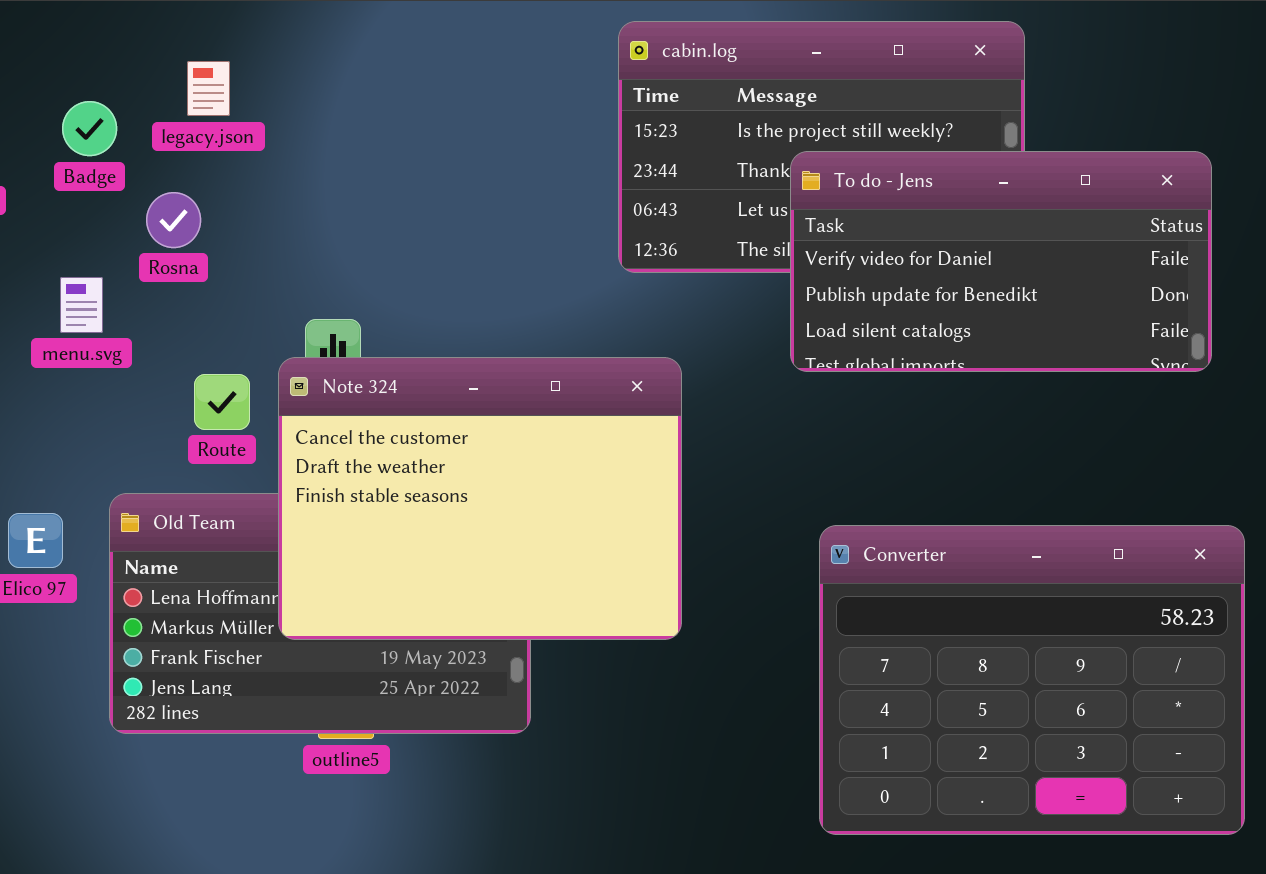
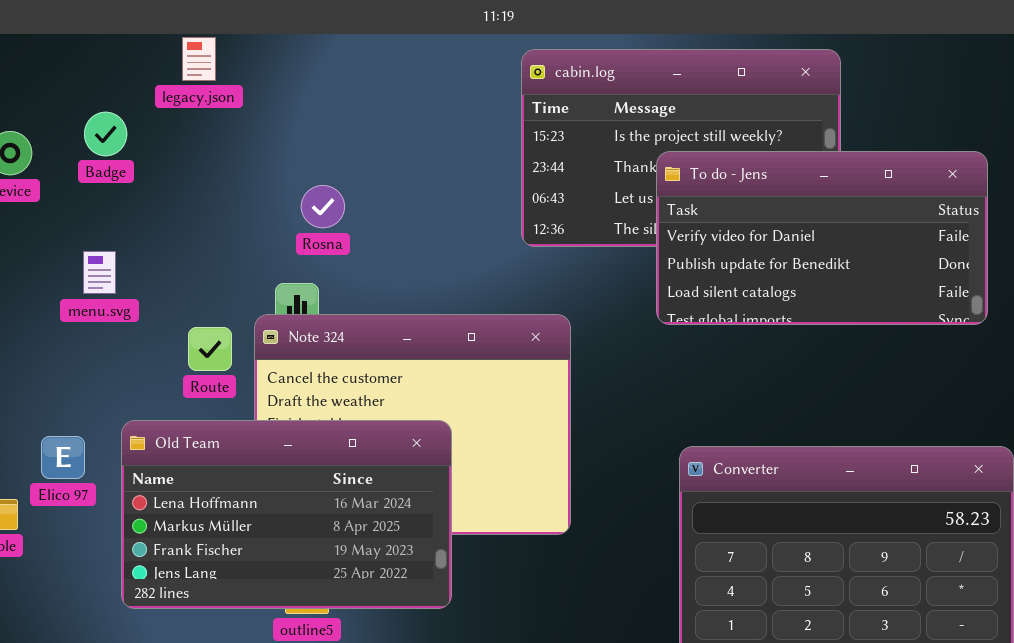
legacy.json: [187,61,230,116] -> [182,37,216,81], moved
Rosna: [146,192,201,248] -> [301,185,345,228], moved
Old Team: [109,493,531,734] -> [121,420,452,609], raised

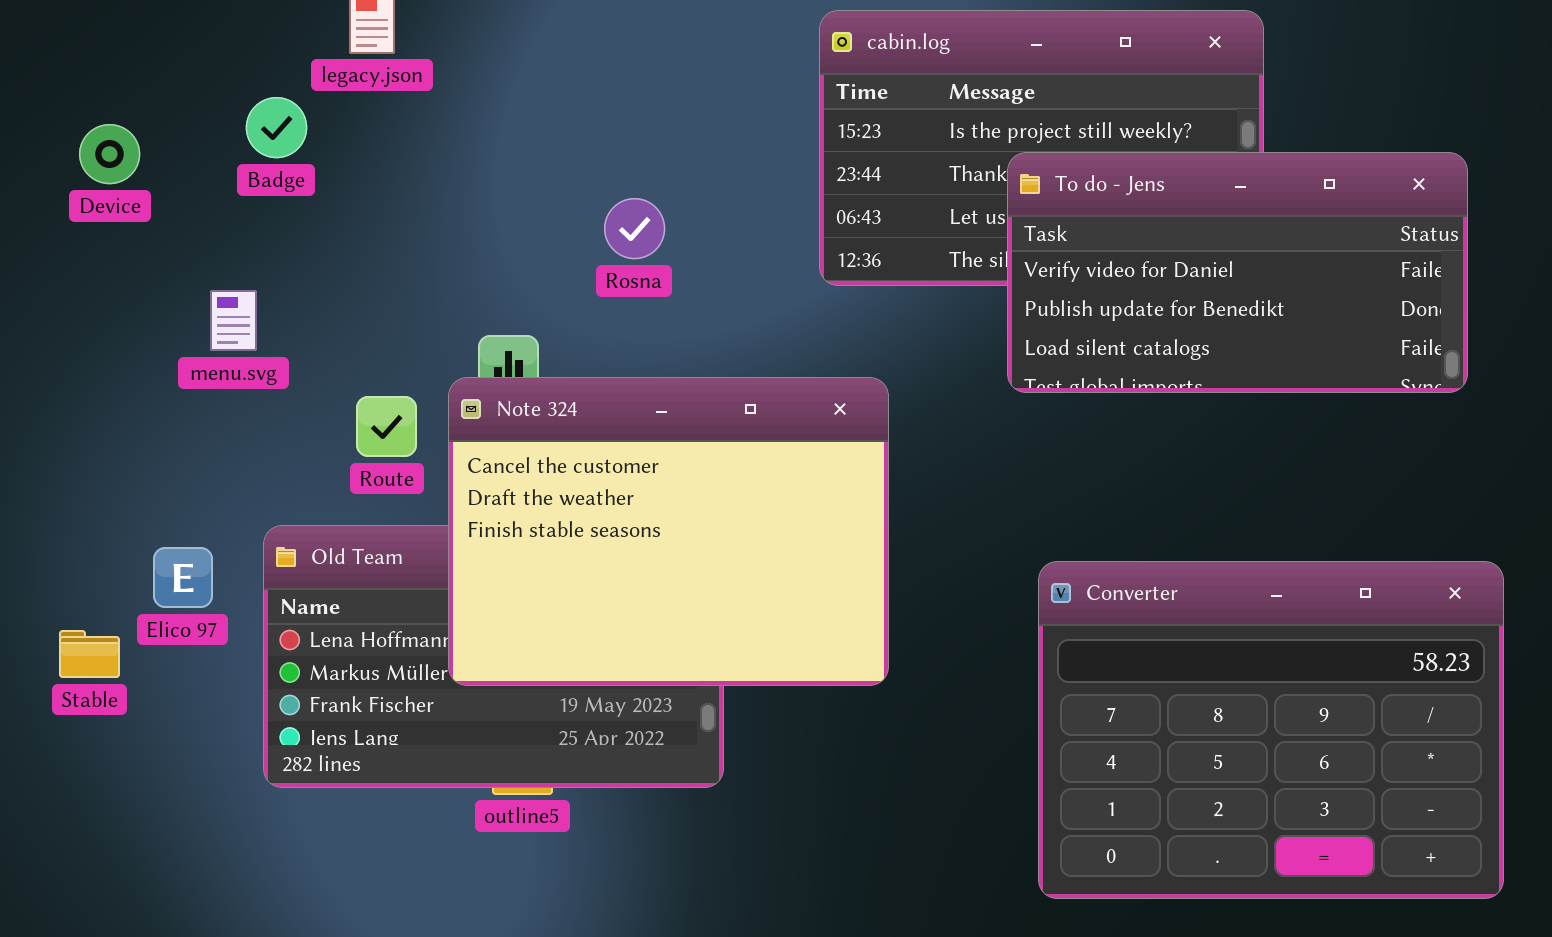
Badge: [84,112,127,156] -> [246,97,307,158], moved
Rosna: [301,185,345,228] -> [604,198,665,259], moved
Note 324: [254,314,571,535] -> [448,377,889,686], raised

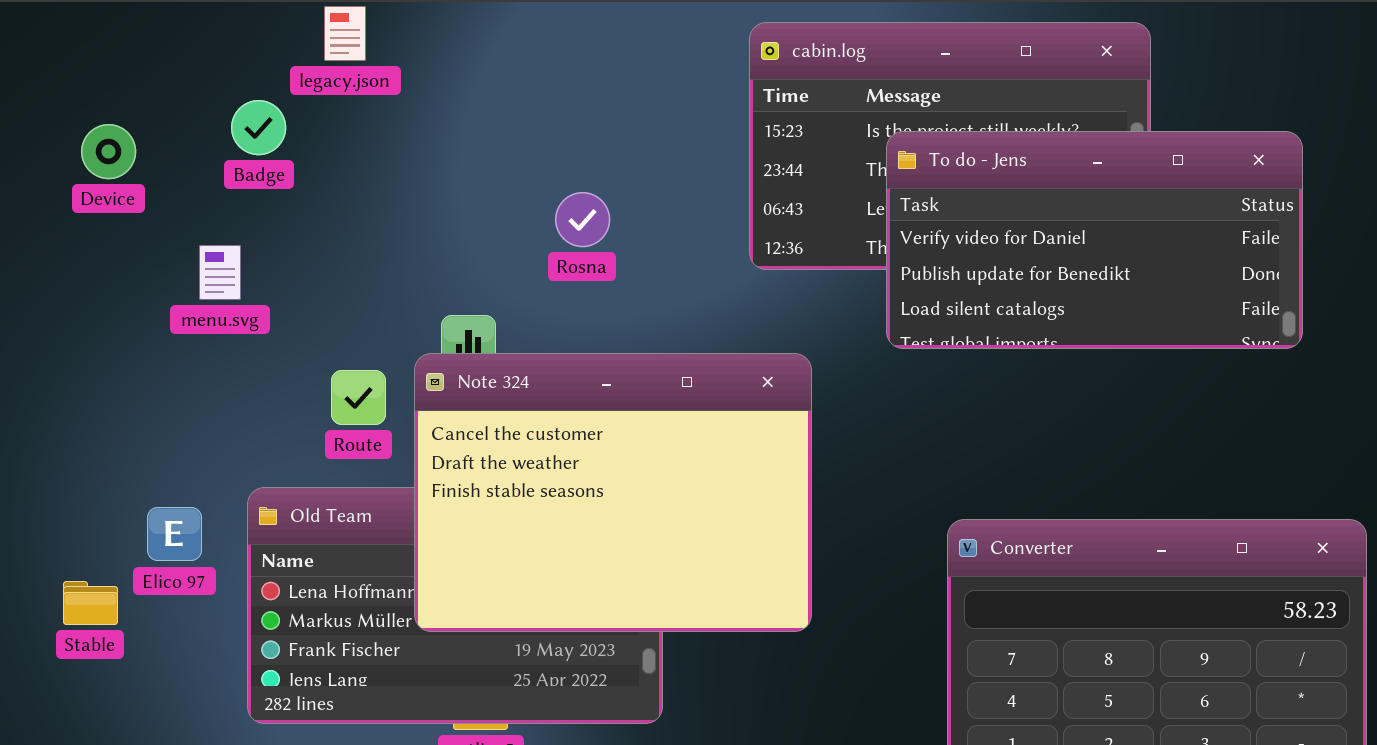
To do - Jens: [1007,152,1468,393] -> [886,131,1303,349], moved
menu.svg: [210,290,257,351] -> [199,245,241,300], moved

